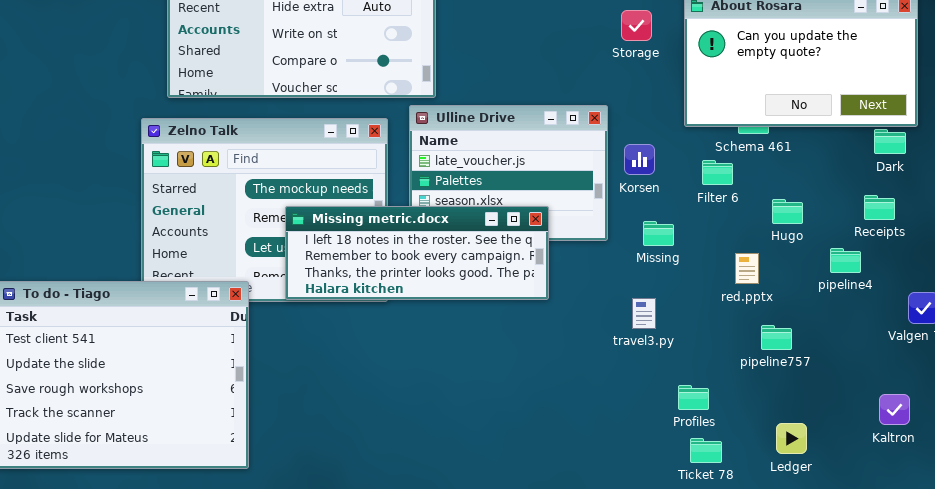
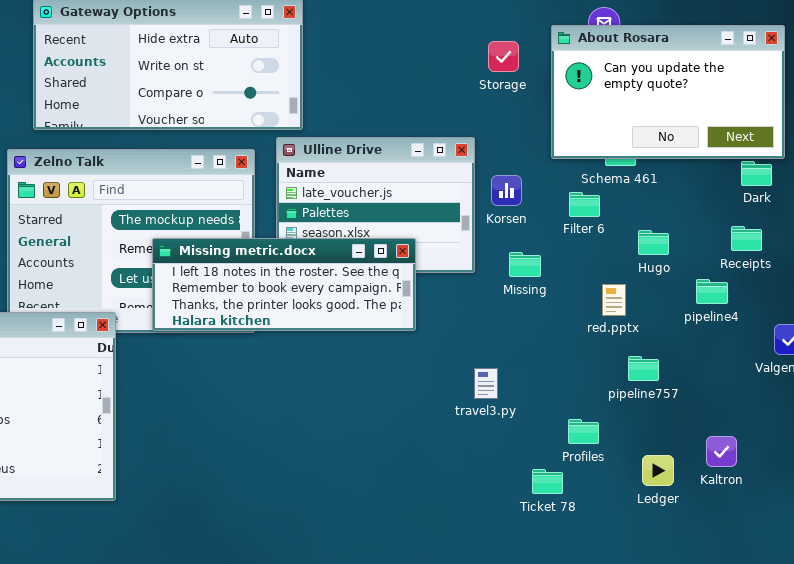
travel3.py: [632,298,656,329] -> [474,368,498,399], moved
Profiles: [678,385,709,410] -> [568,419,599,444], moved
Kaltron: [879,394,910,425] -> [706,436,737,467], moved
Ticket 78: [690,438,722,463] -> [532,469,563,494], moved

